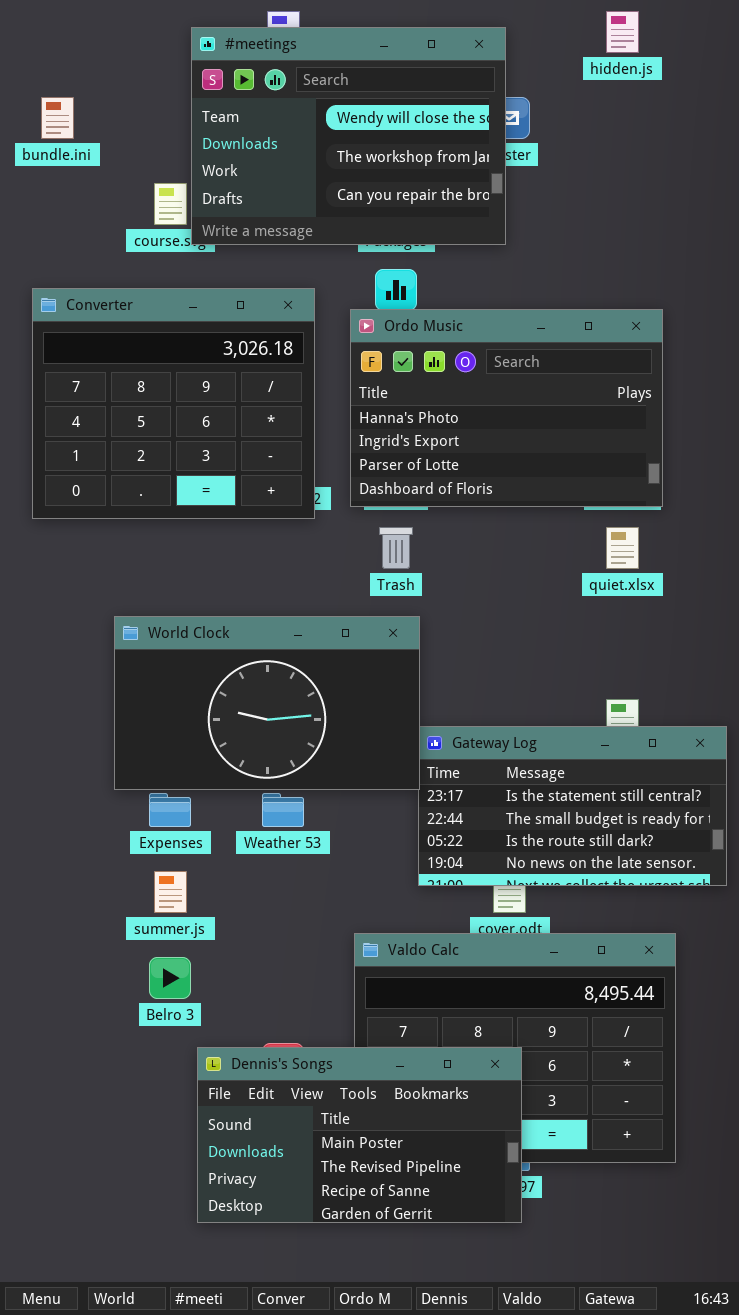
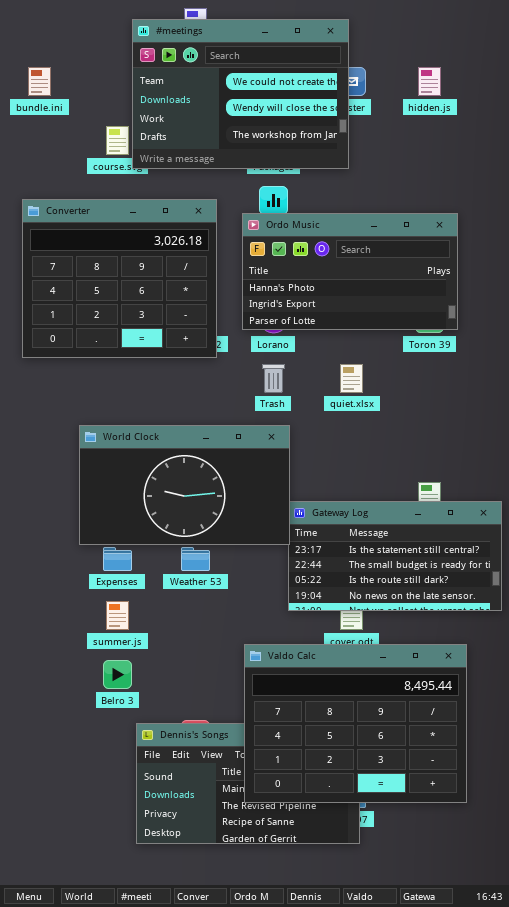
hidden.js: [606,11,639,53] -> [418,67,441,96], moved
#meetings: [191,27,506,245] -> [132,19,349,169], scrolled up 1 row
Ordo Music: [350,309,663,507] -> [242,213,458,330], resized
quiet.xlsx: [606,527,639,569] -> [340,364,363,393], moved
Valdo Calc: [354,933,676,1163] -> [244,644,467,803], raised

